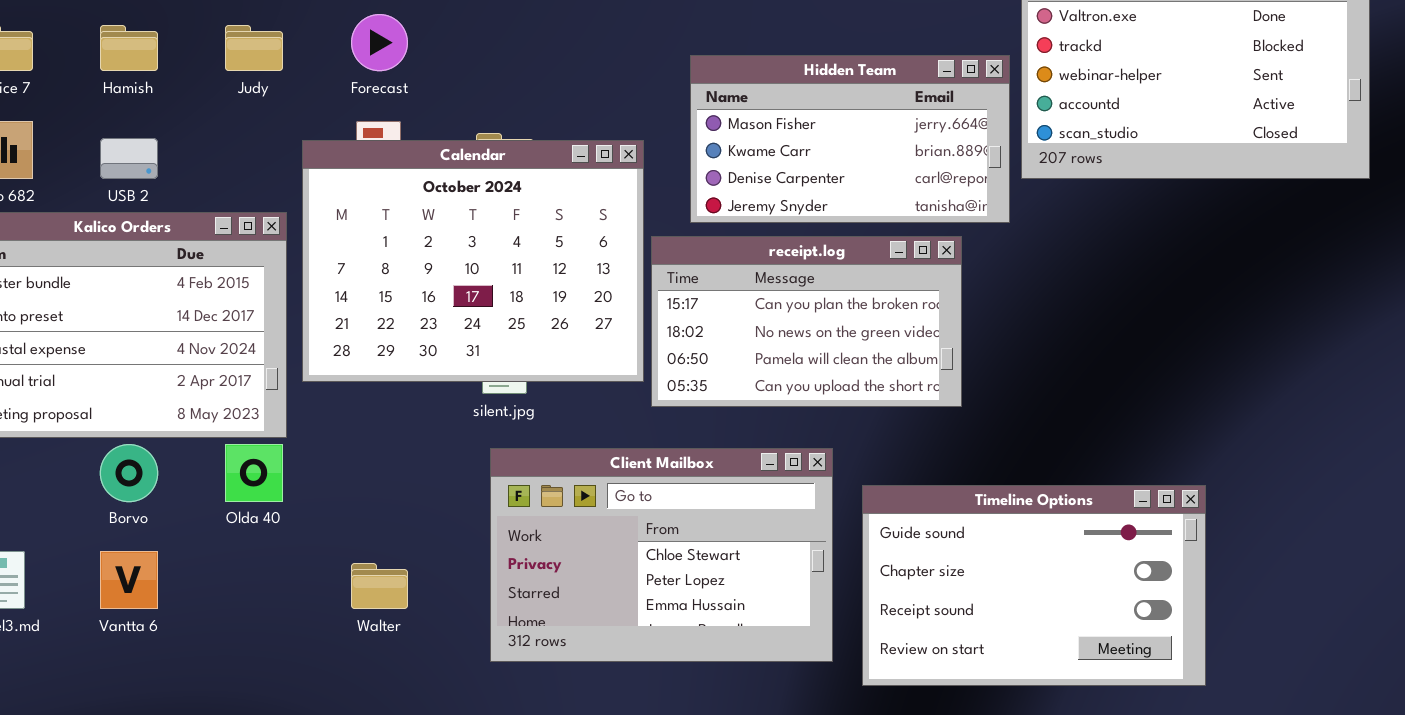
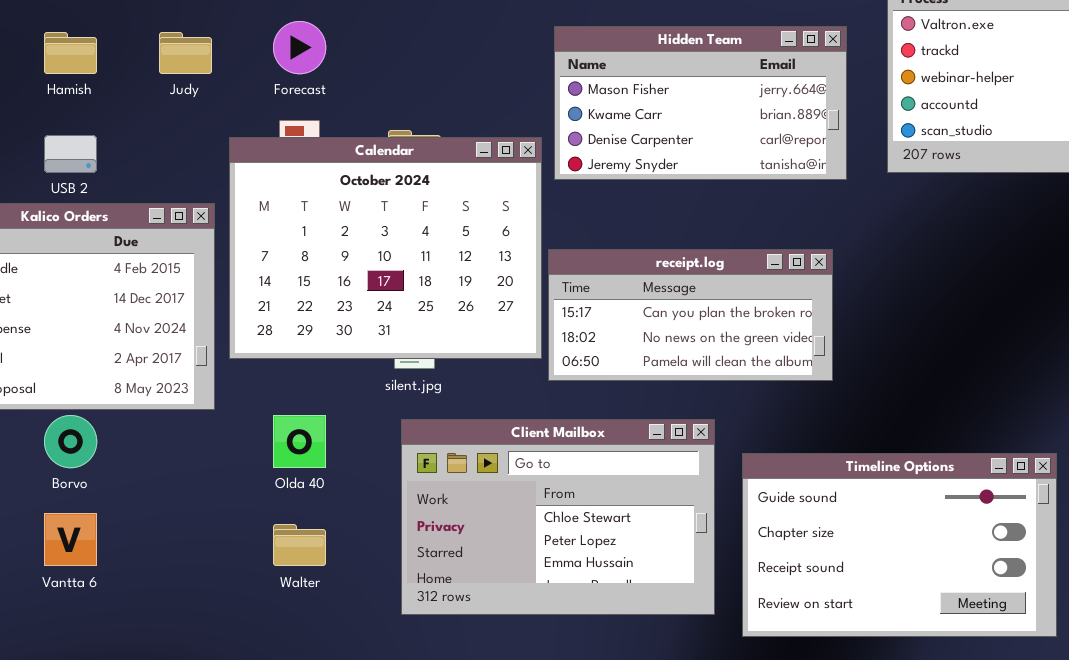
Hidden Team: [690,55,1010,223] -> [554,26,847,180], moved
receipt.log: [651,236,962,407] -> [548,249,833,381], resized
Olda 40: [225,444,283,502] -> [273,415,326,468], moved

